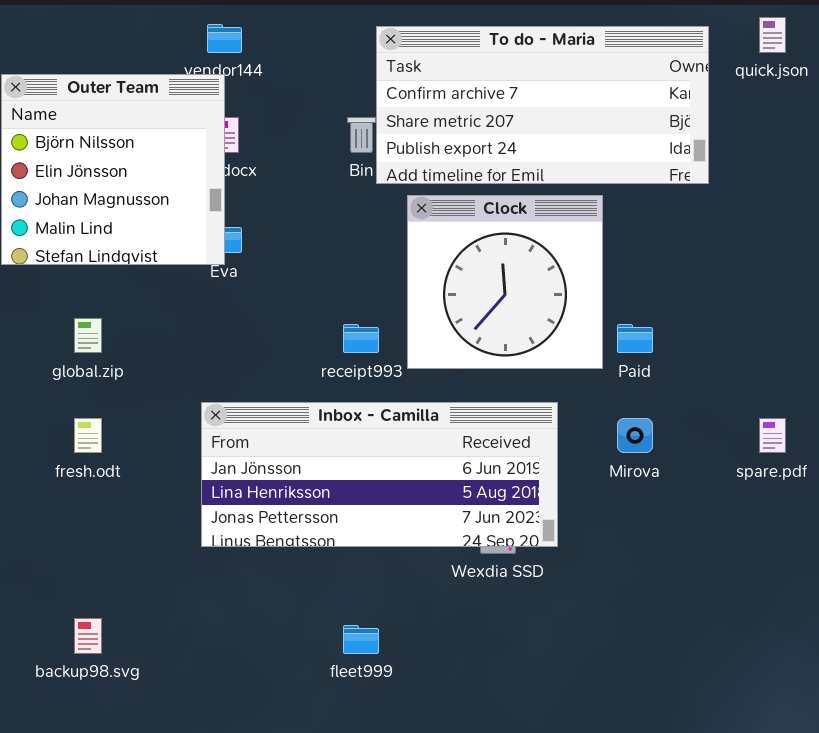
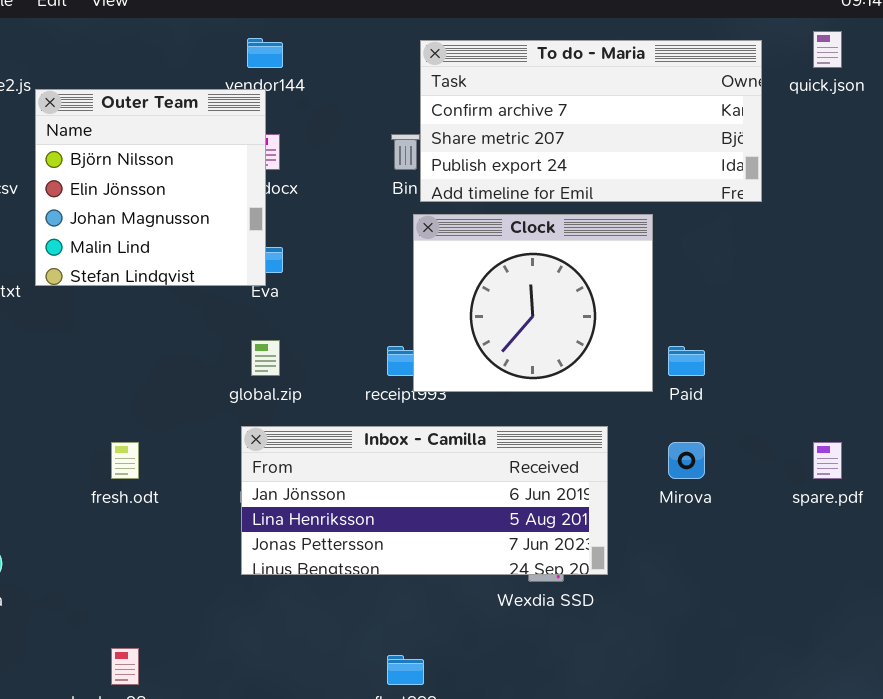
Clock: [407,195,603,369] -> [413,214,653,392], resized
global.zip: [74,318,102,353] -> [251,340,280,376], moved

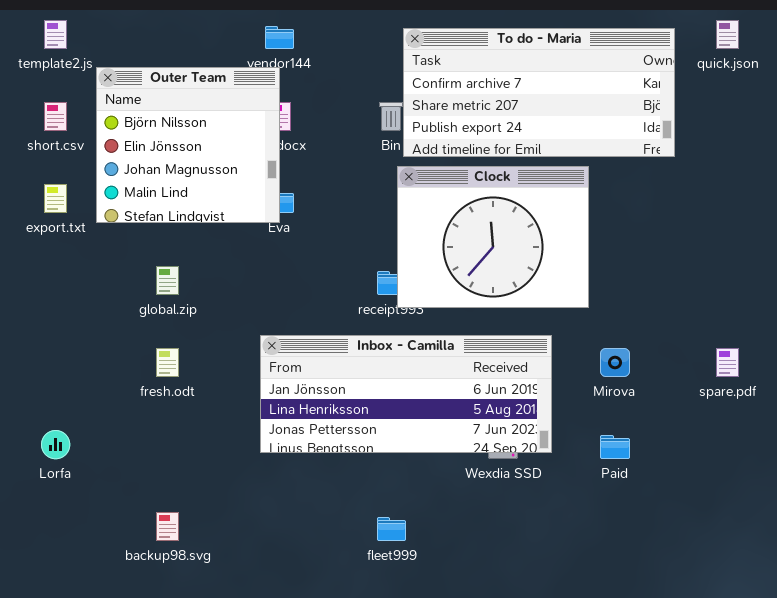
global.zip: [251,340,280,376] -> [156,266,179,295], moved
Paid: [668,346,705,376] -> [600,435,630,459], moved

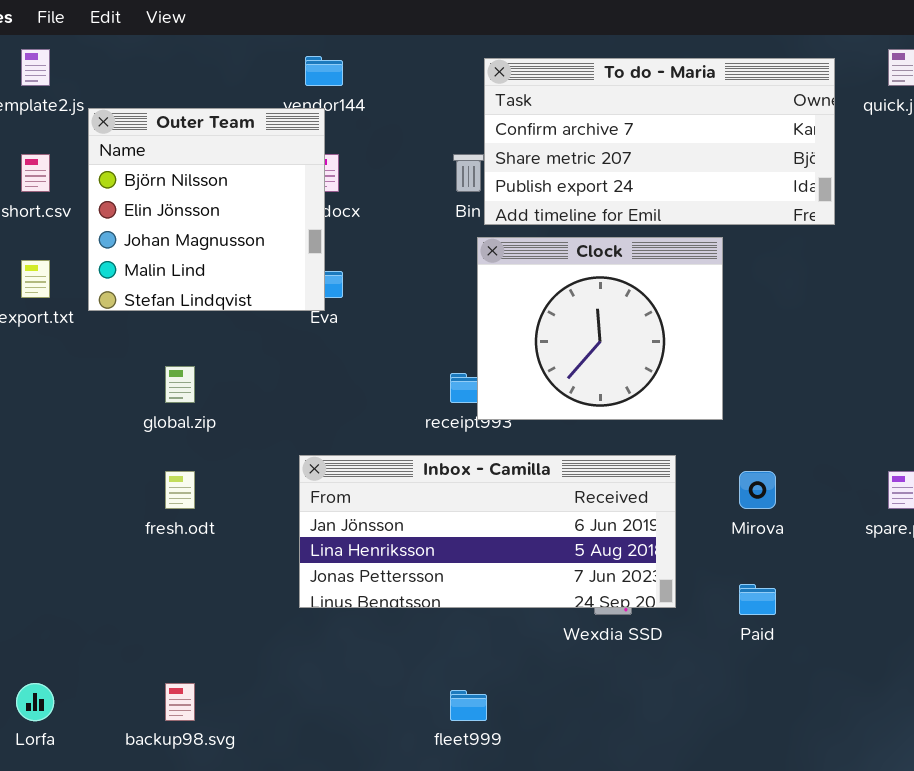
Lorfa: [41,430,70,459] -> [16,683,54,721], moved

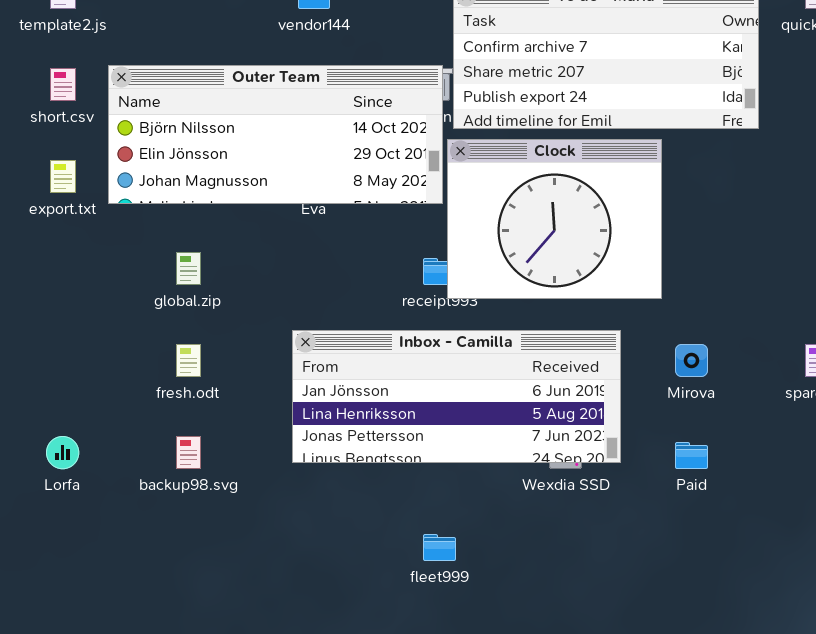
Outer Team: [88,108,325,311] -> [108,65,443,204], resized
Lorfa: [16,683,54,721] -> [46,436,79,469], moved
backup98.svg: [165,683,195,721] -> [176,436,201,469], moved

